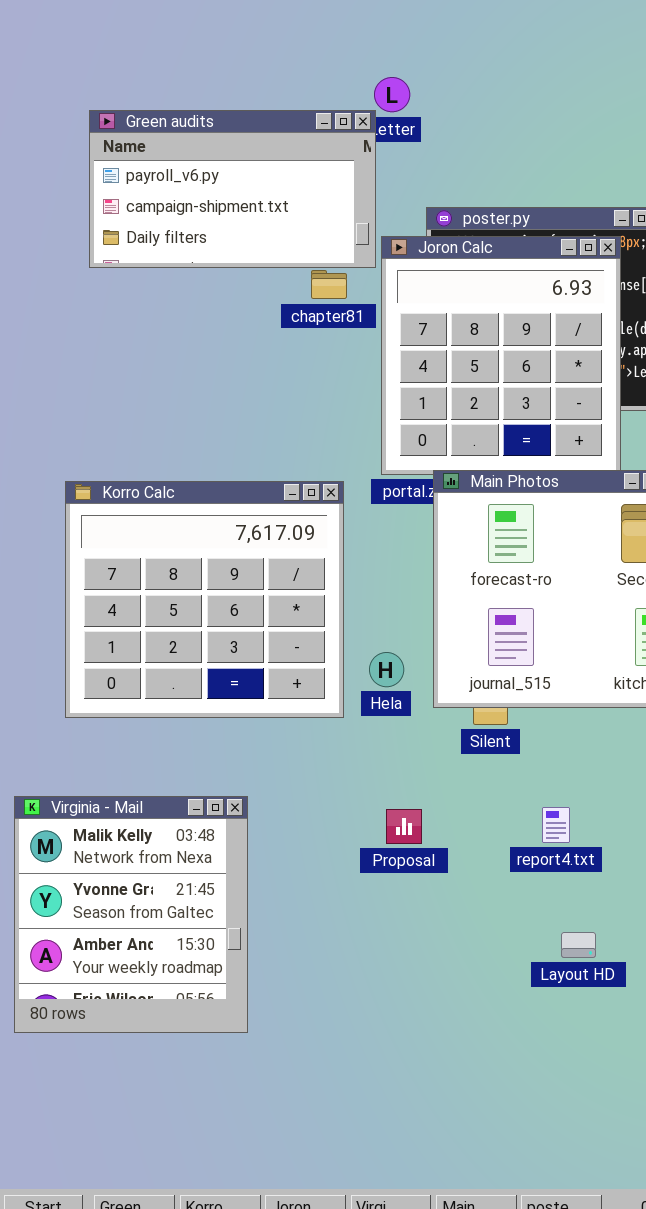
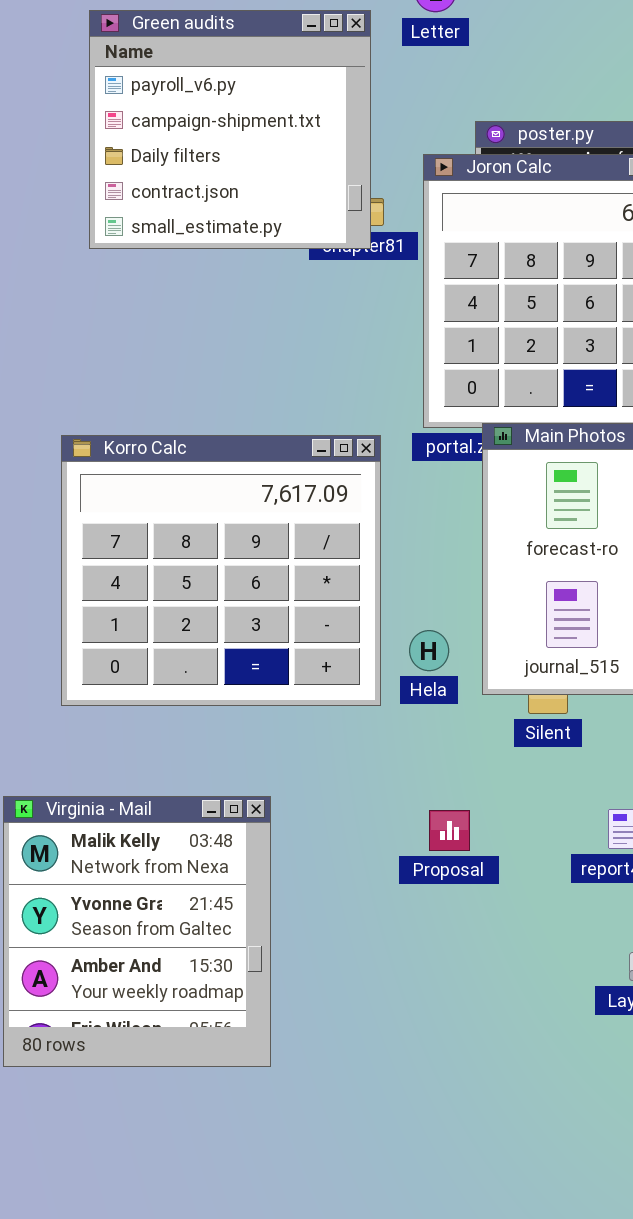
Green audits: [89,110,376,268] -> [89,10,371,249], resized

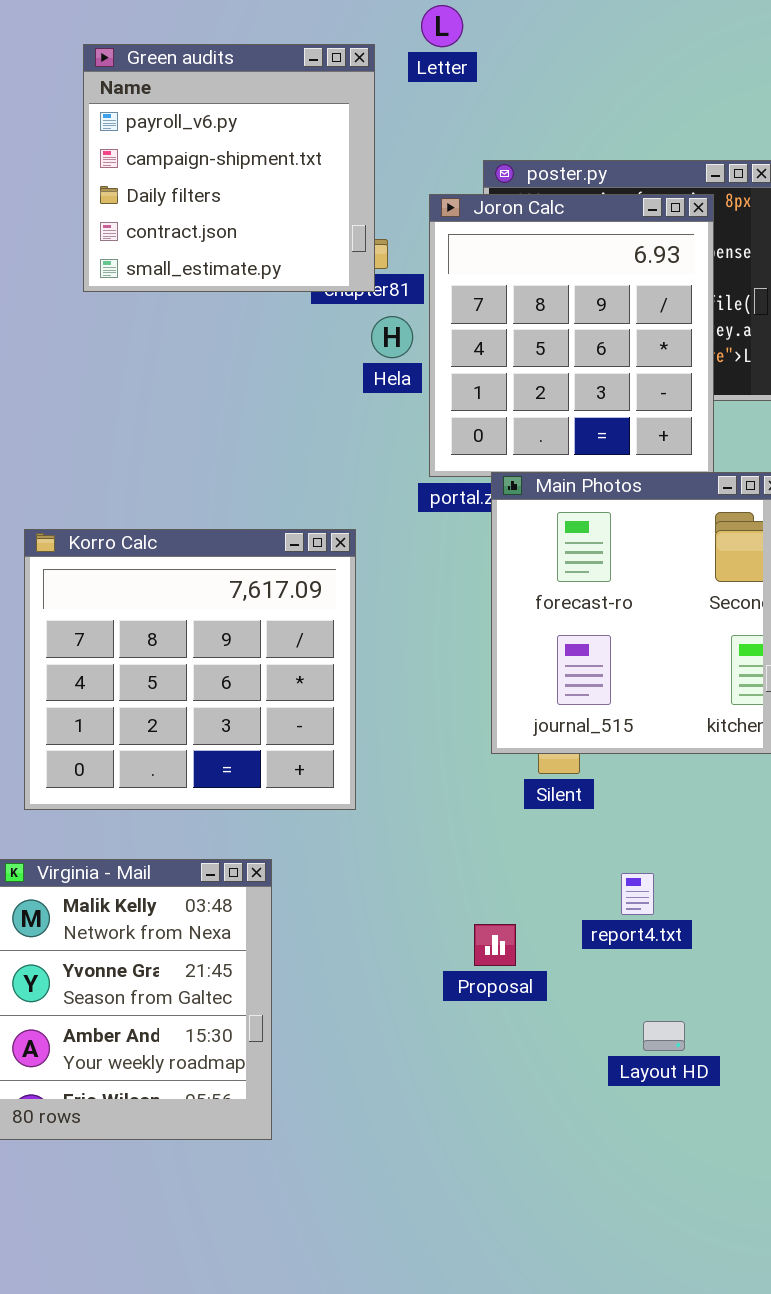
Korro Calc: [61,435,381,706] -> [24,529,356,810], moved
Hela: [409,630,449,671] -> [371,316,413,358], moved
Proposal: [429,810,470,851] -> [474,924,516,966], moved

